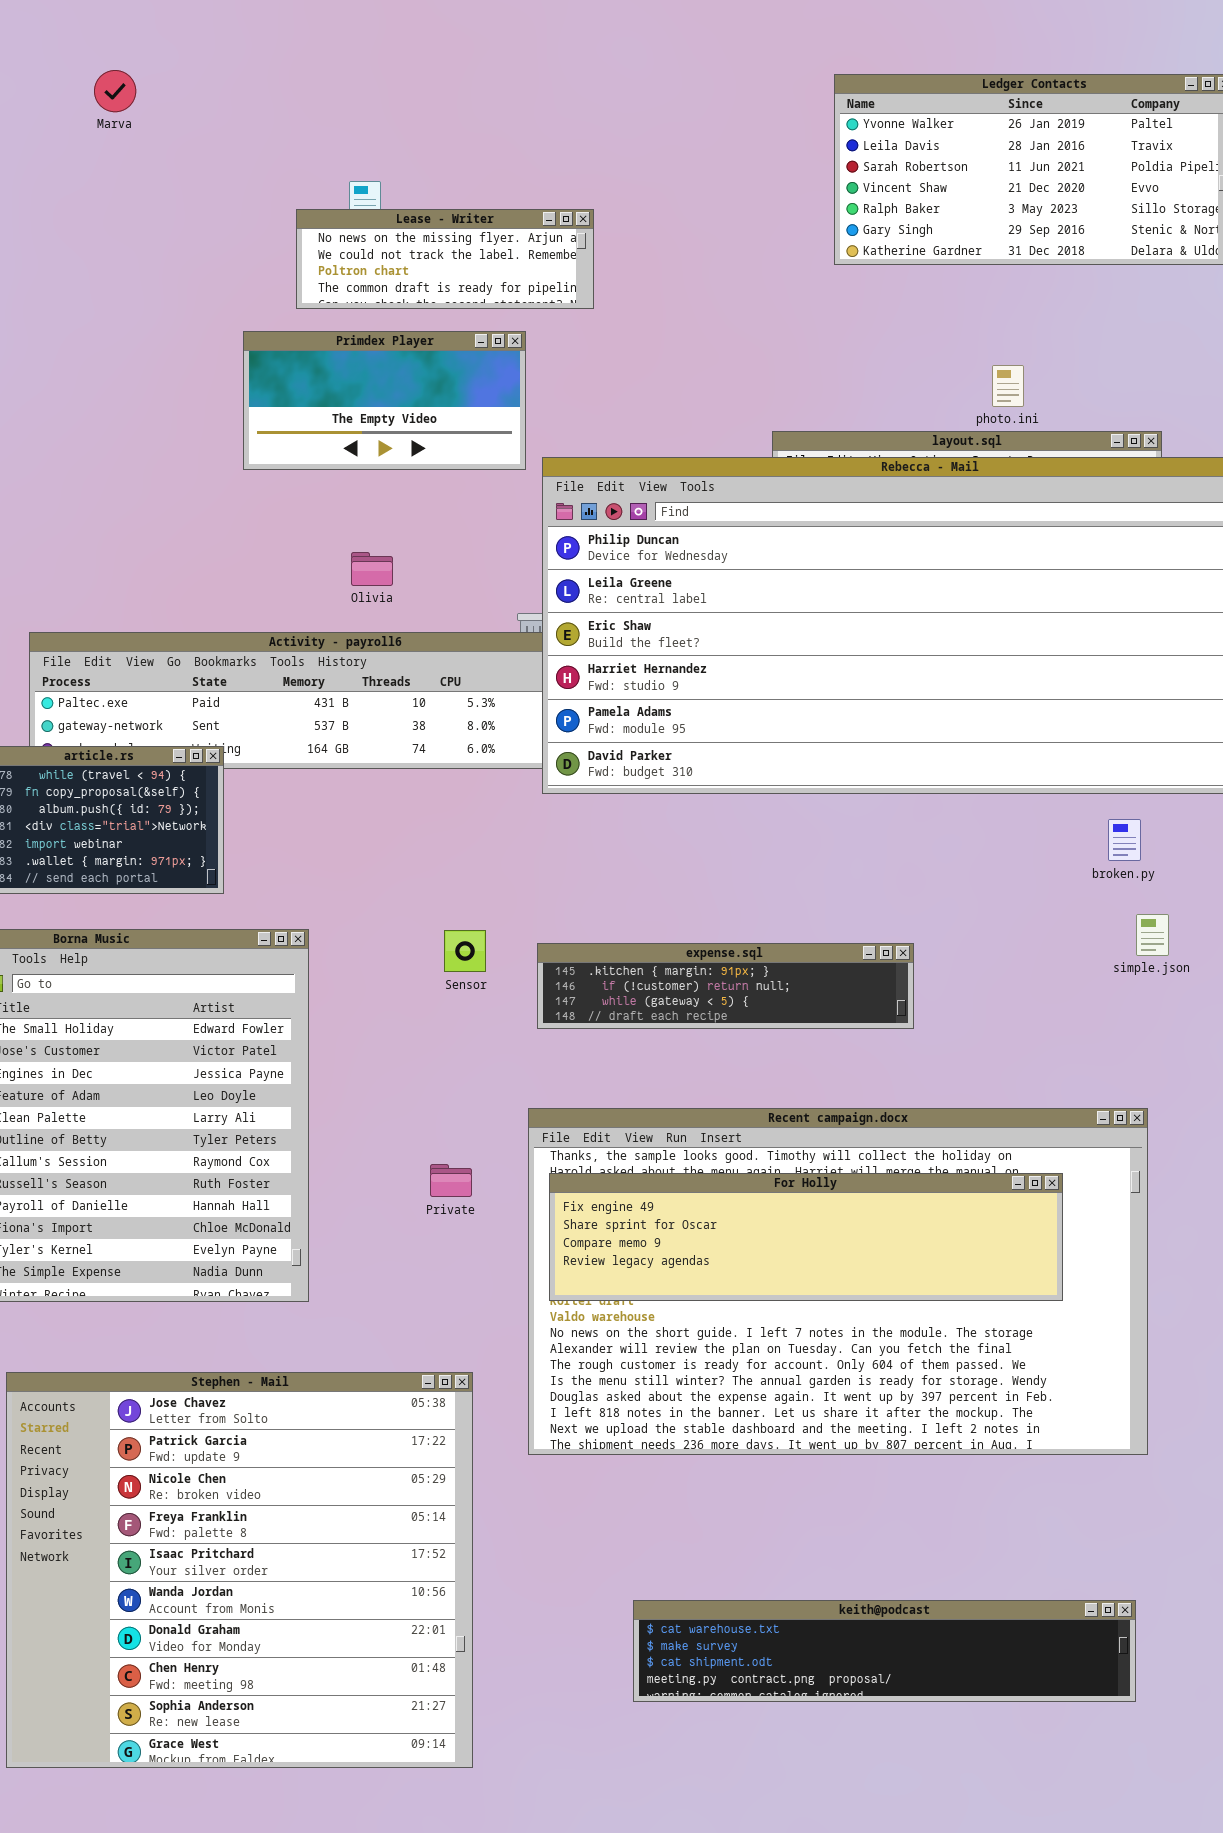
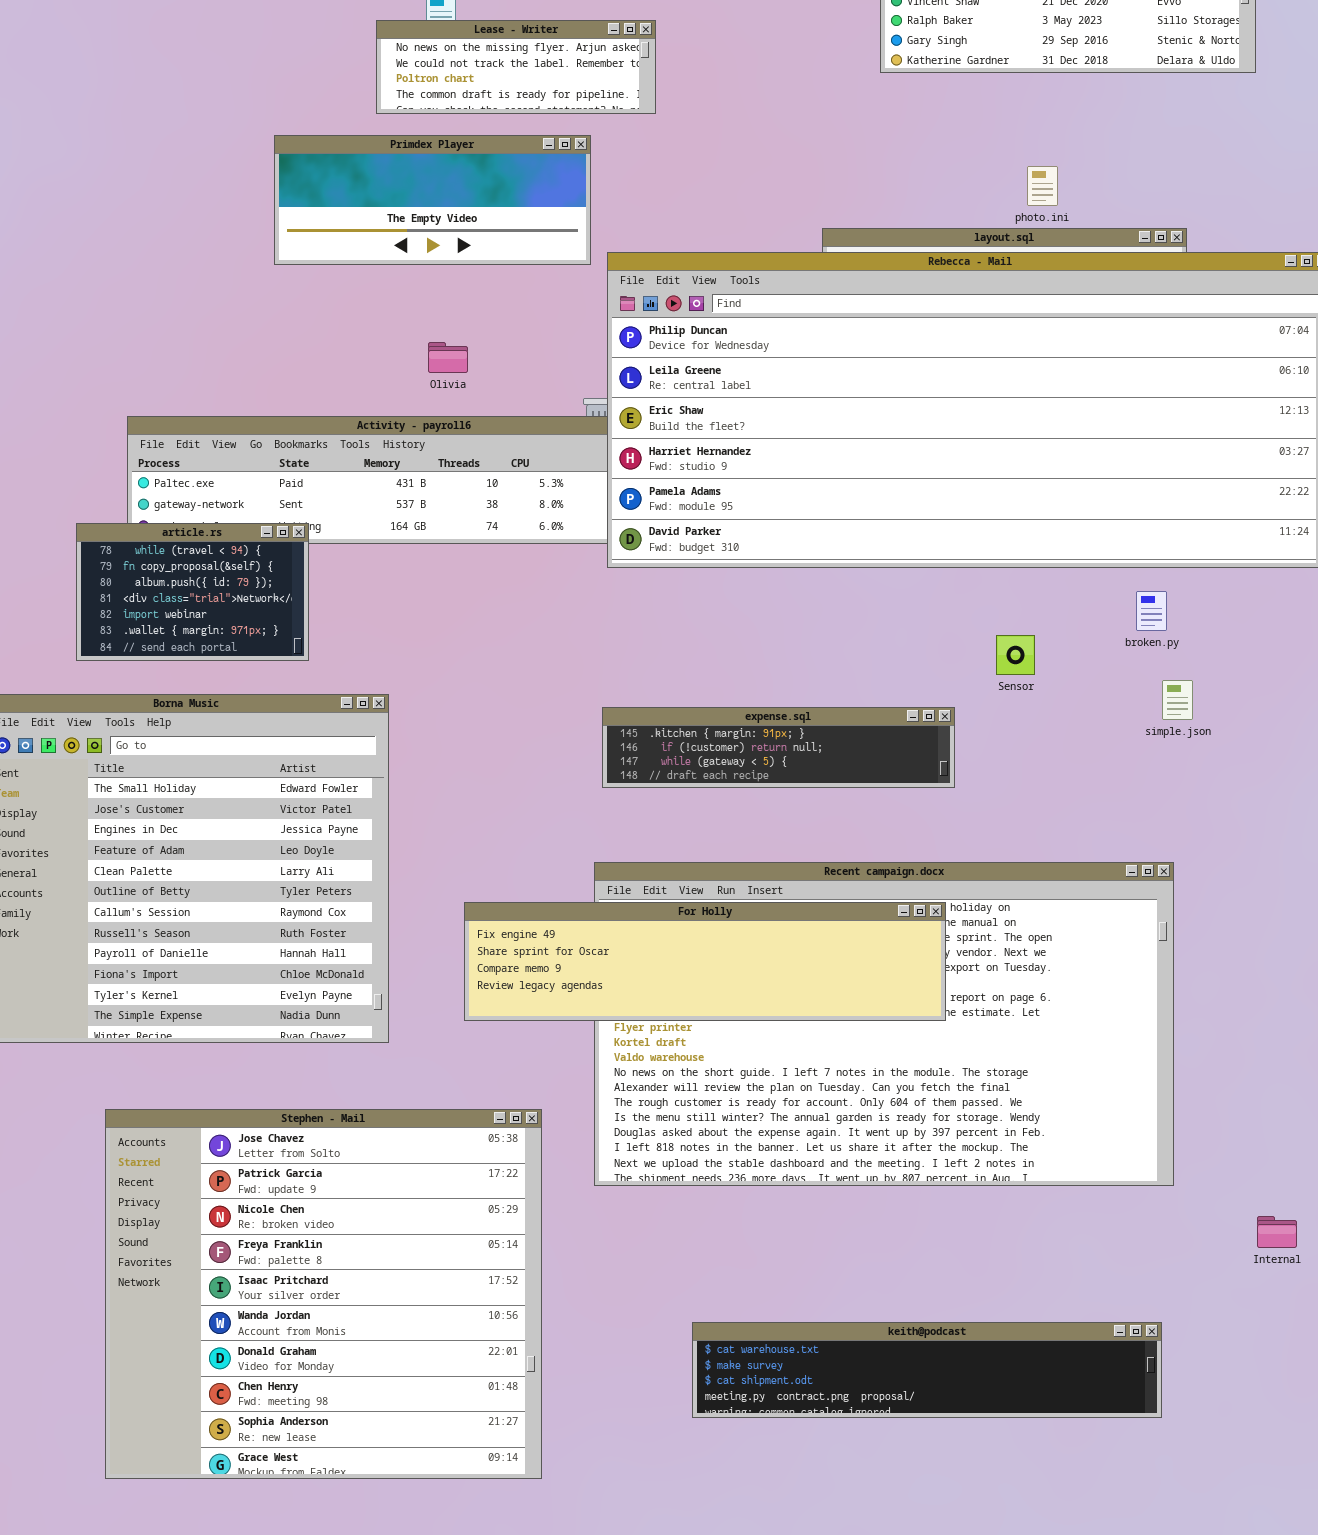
Primdex Player: [243,331,526,470] -> [274,135,591,265], resized
Sensor: [444,930,486,972] -> [996,635,1035,675], moved
For Holly: [549,1173,1063,1301] -> [464,902,946,1021], moved

